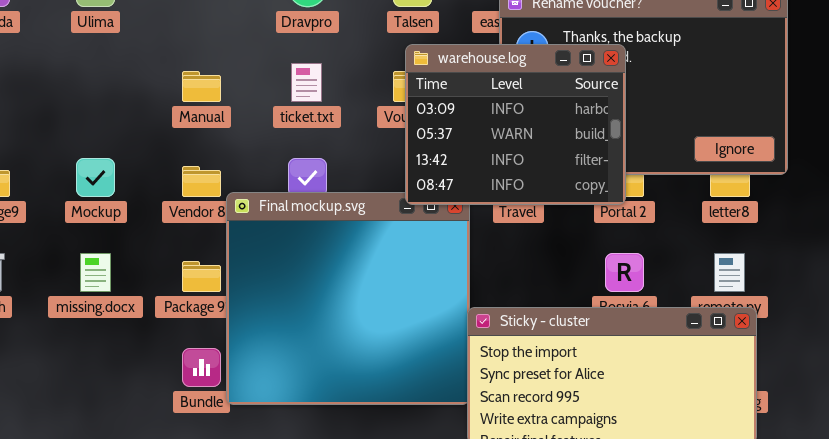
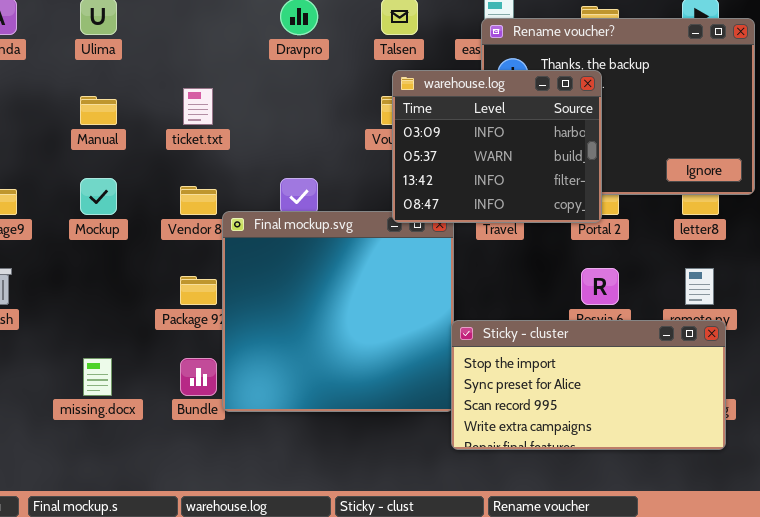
ticket.txt: [291,63,322,102] -> [183,88,213,125], moved
Manual: [182,71,221,102] -> [80,96,117,125], moved
missing.docx: [80,253,111,292] -> [83,358,112,396], moved

